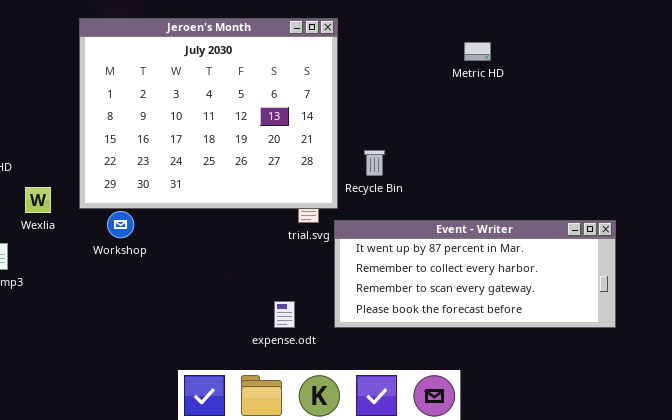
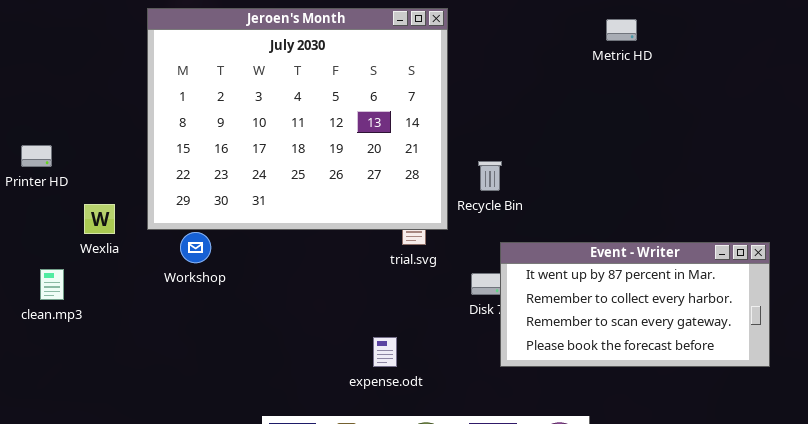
Metric HD: [464,42,491,61] -> [606,19,637,41], moved
Event - Writer: [334,220,616,328] -> [500,242,770,367], resized

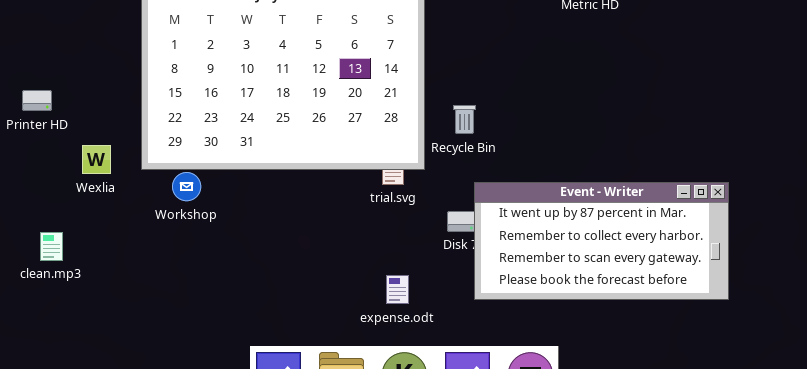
clean.mp3: [40,269,64,300] -> [40,232,63,261], moved
expense.odt: [373,337,397,367] -> [386,275,409,304], moved

